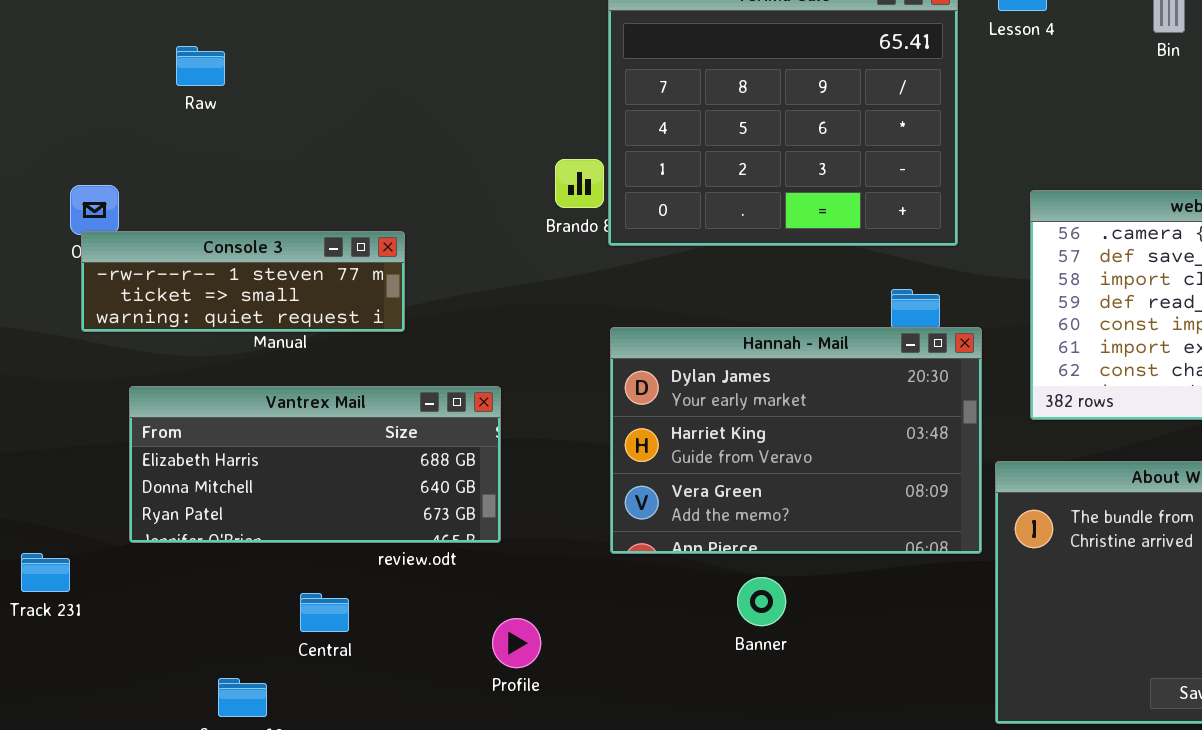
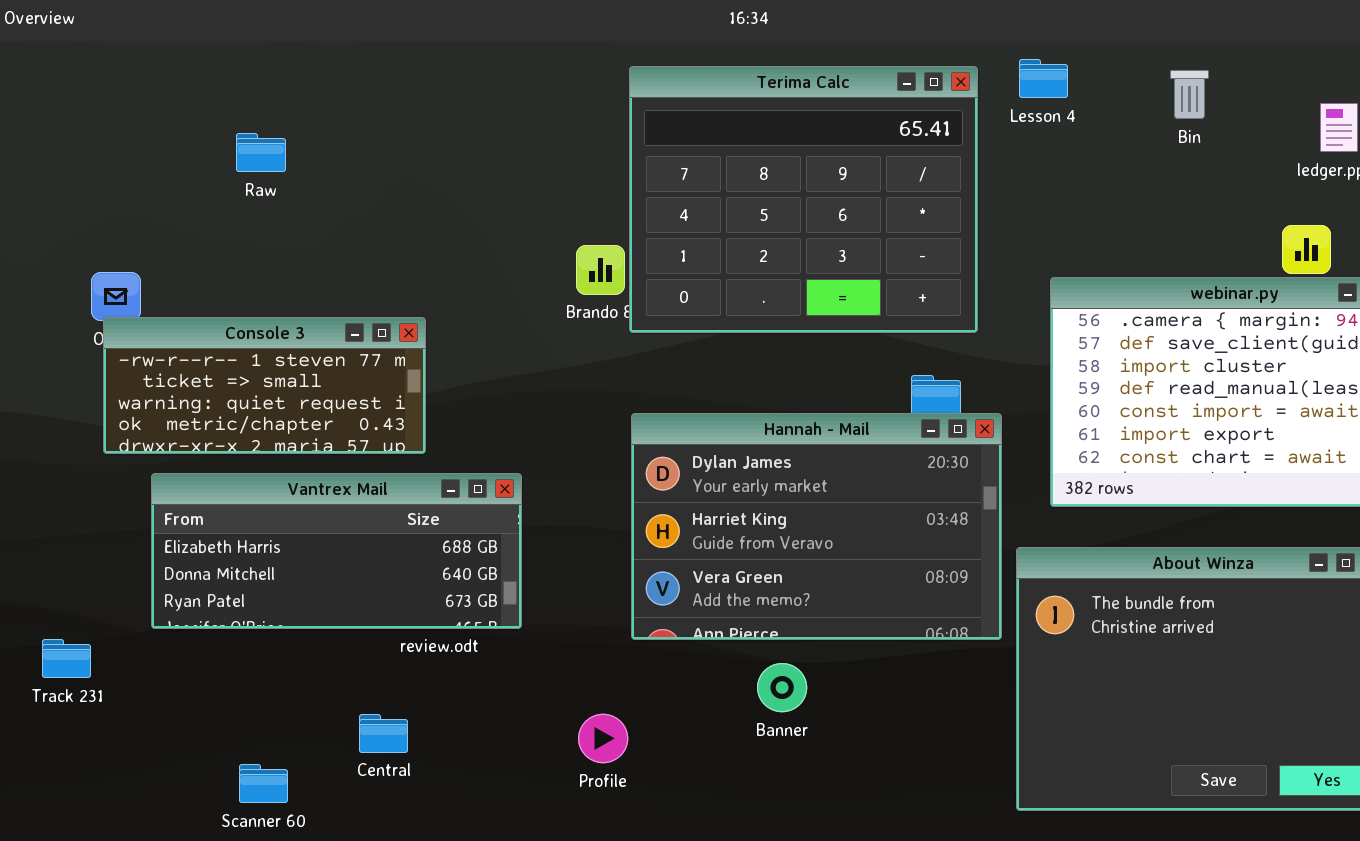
Raw: [176,46,225,86] -> [236,133,286,172], moved
Console 3: [81,231,405,332] -> [103,317,426,454], resized
Central: [300,593,349,632] -> [359,714,408,753], moved
Profile: [492,618,541,668] -> [578,714,628,763], moved

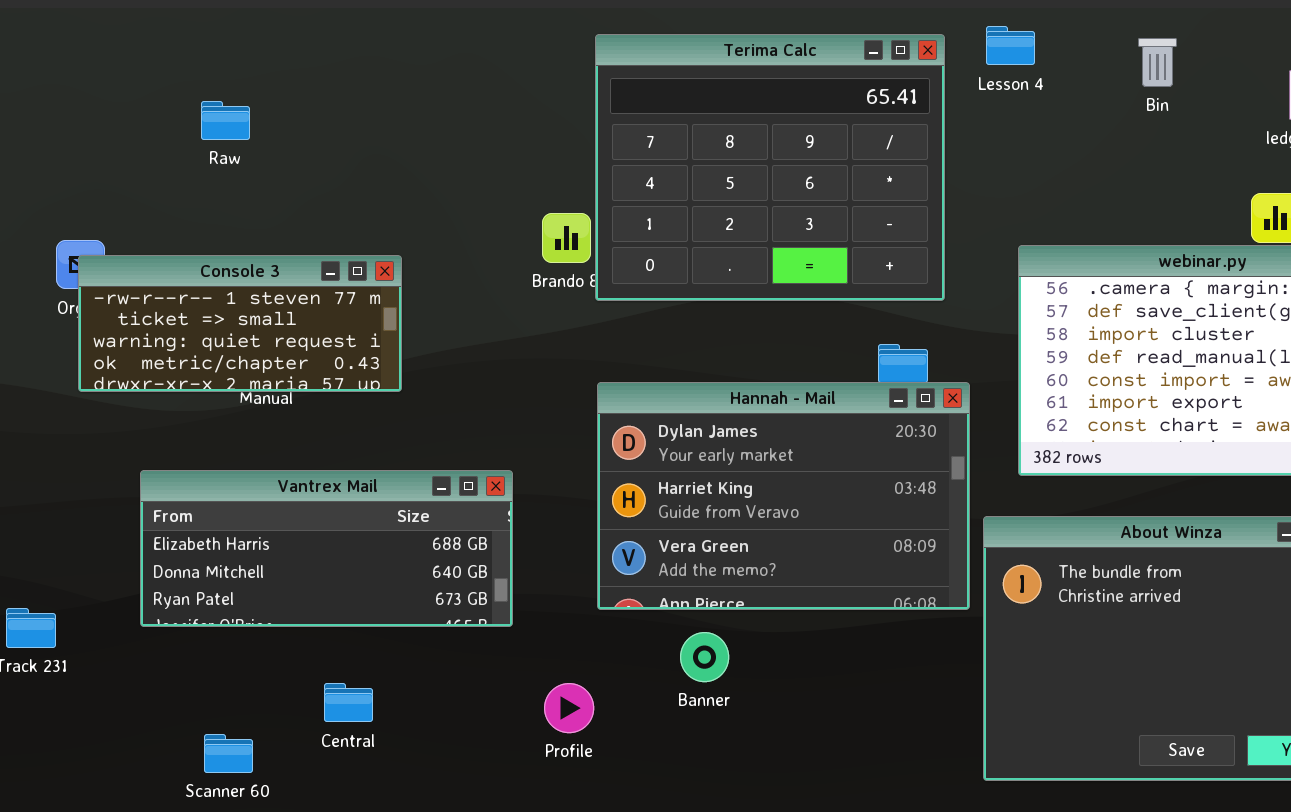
Console 3: [103,317,426,454] -> [78,255,402,392], moved
Vantrex Mail: [151,473,522,629] -> [140,470,513,627], moved
Banner: [757,663,807,712] -> [680,632,729,682], moved

